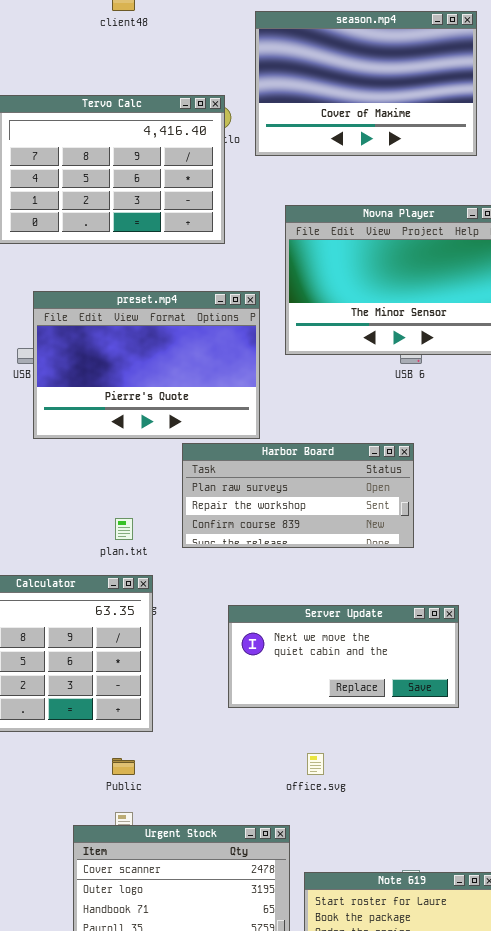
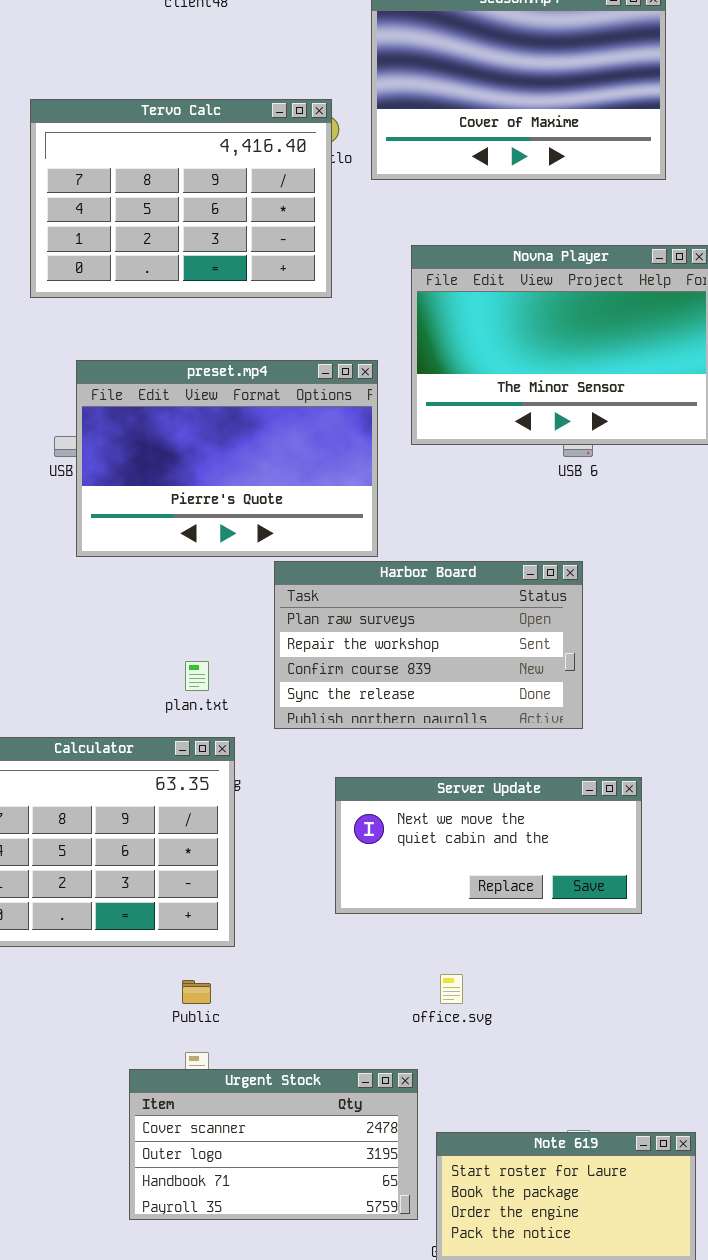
Harbor Board: [182,443,414,548] -> [274,561,583,729], resized

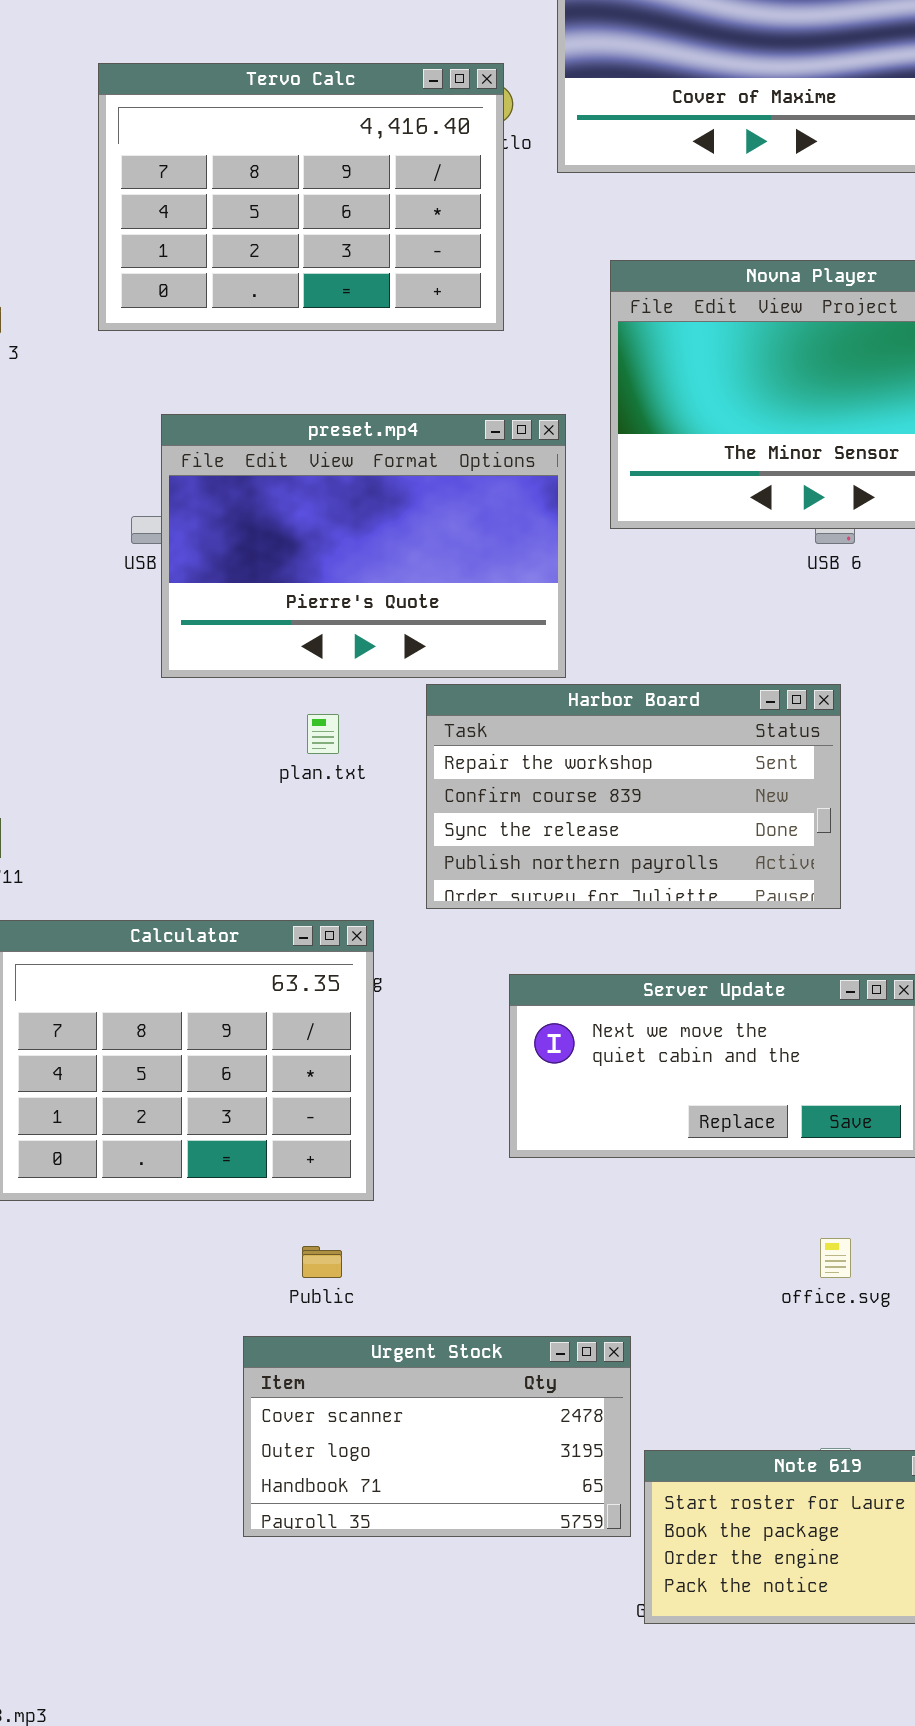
Harbor Board: [274,561,583,729] -> [426,684,841,909], scrolled down 1 row
plan.txt: [185,661,209,691] -> [307,714,339,754], moved
office.svg: [440,974,463,1004] -> [820,1238,851,1278], moved
Urgent Stock: [129,1069,418,1220] -> [243,1336,631,1537], moved

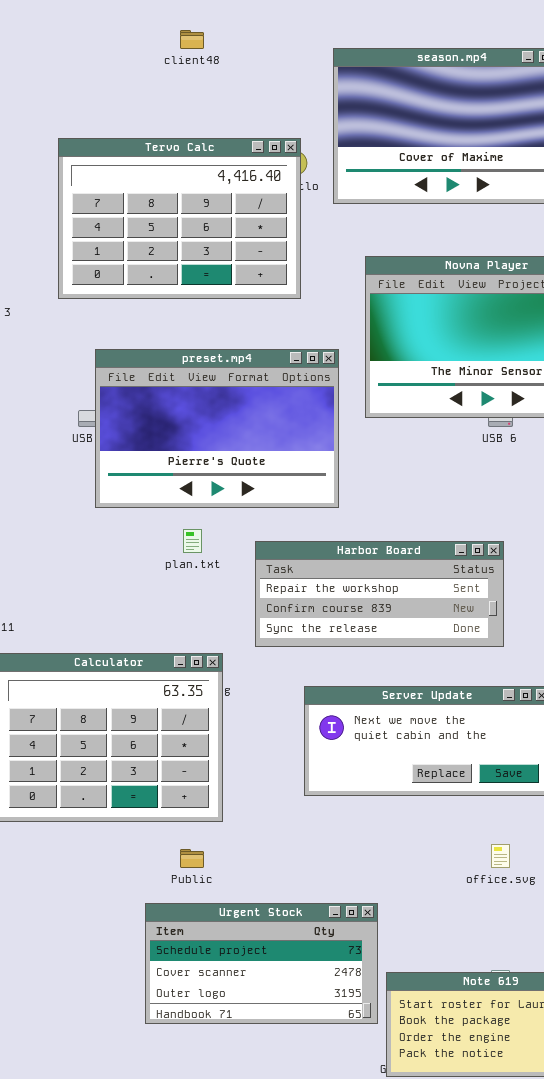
Harbor Board: [426,684,841,909] -> [255,541,504,647], resized
Urgent Stock: [243,1336,631,1537] -> [145,903,378,1024], scrolled up 1 row

